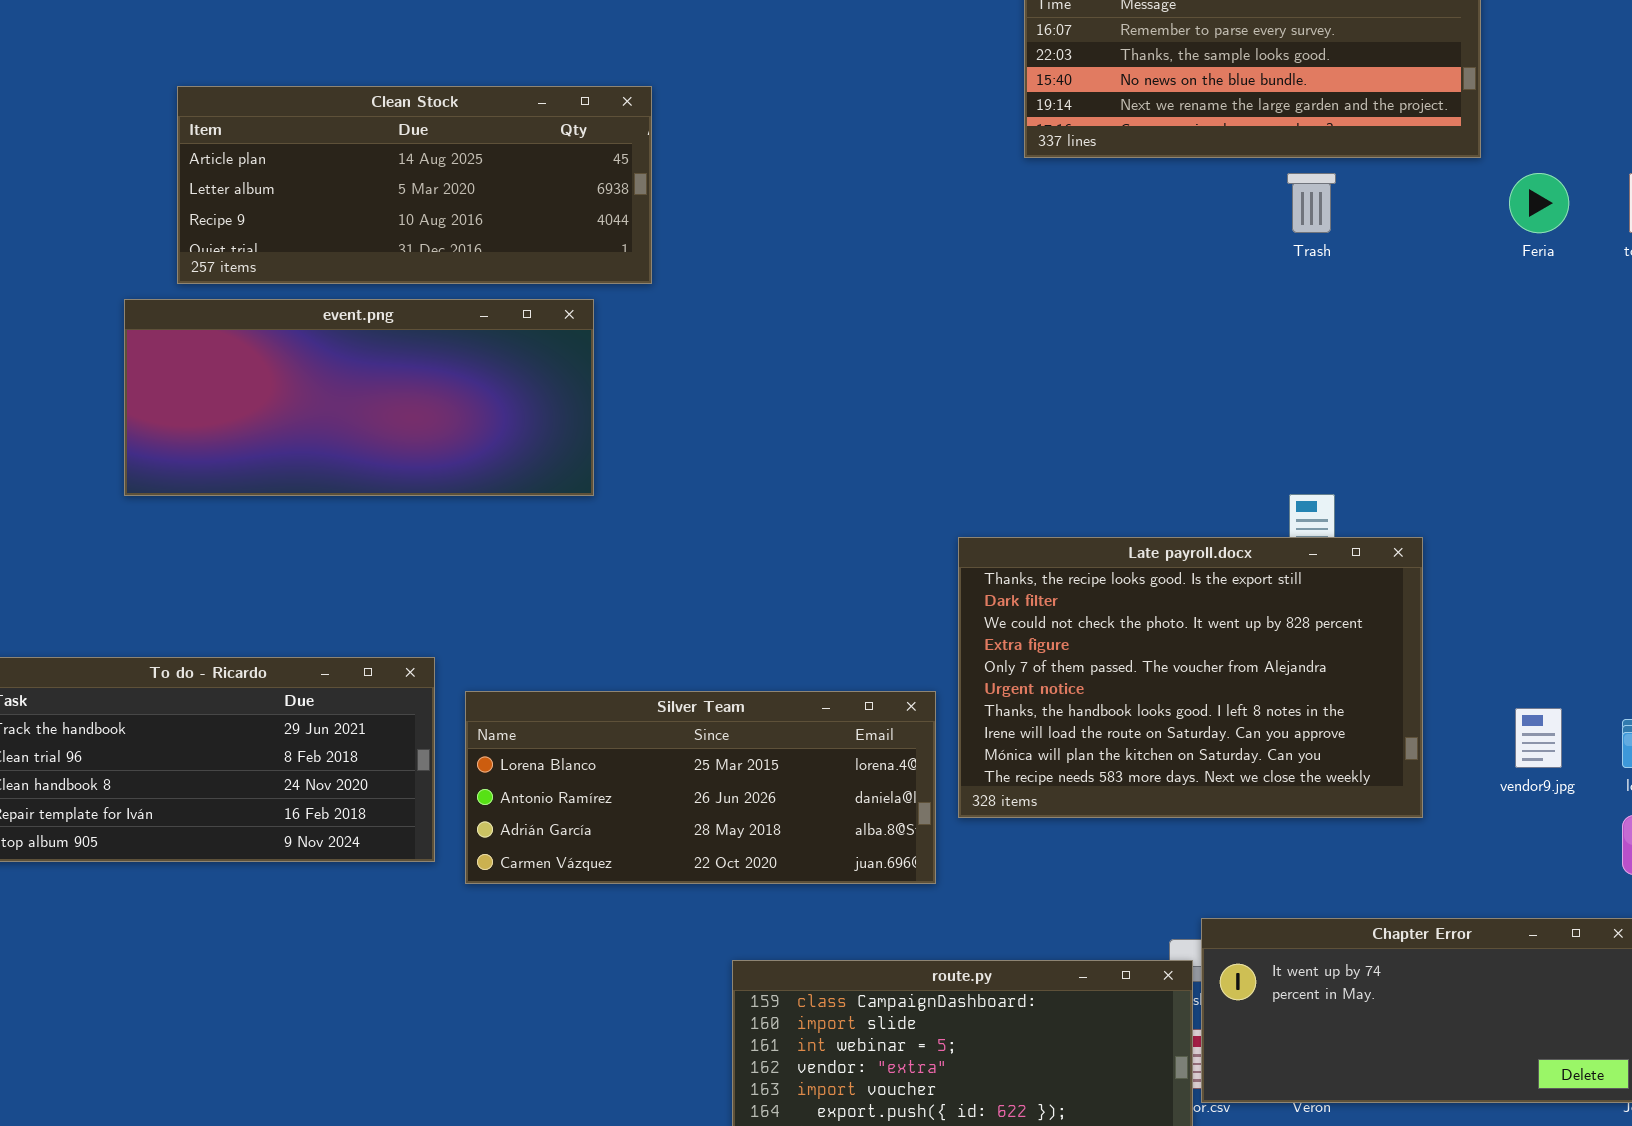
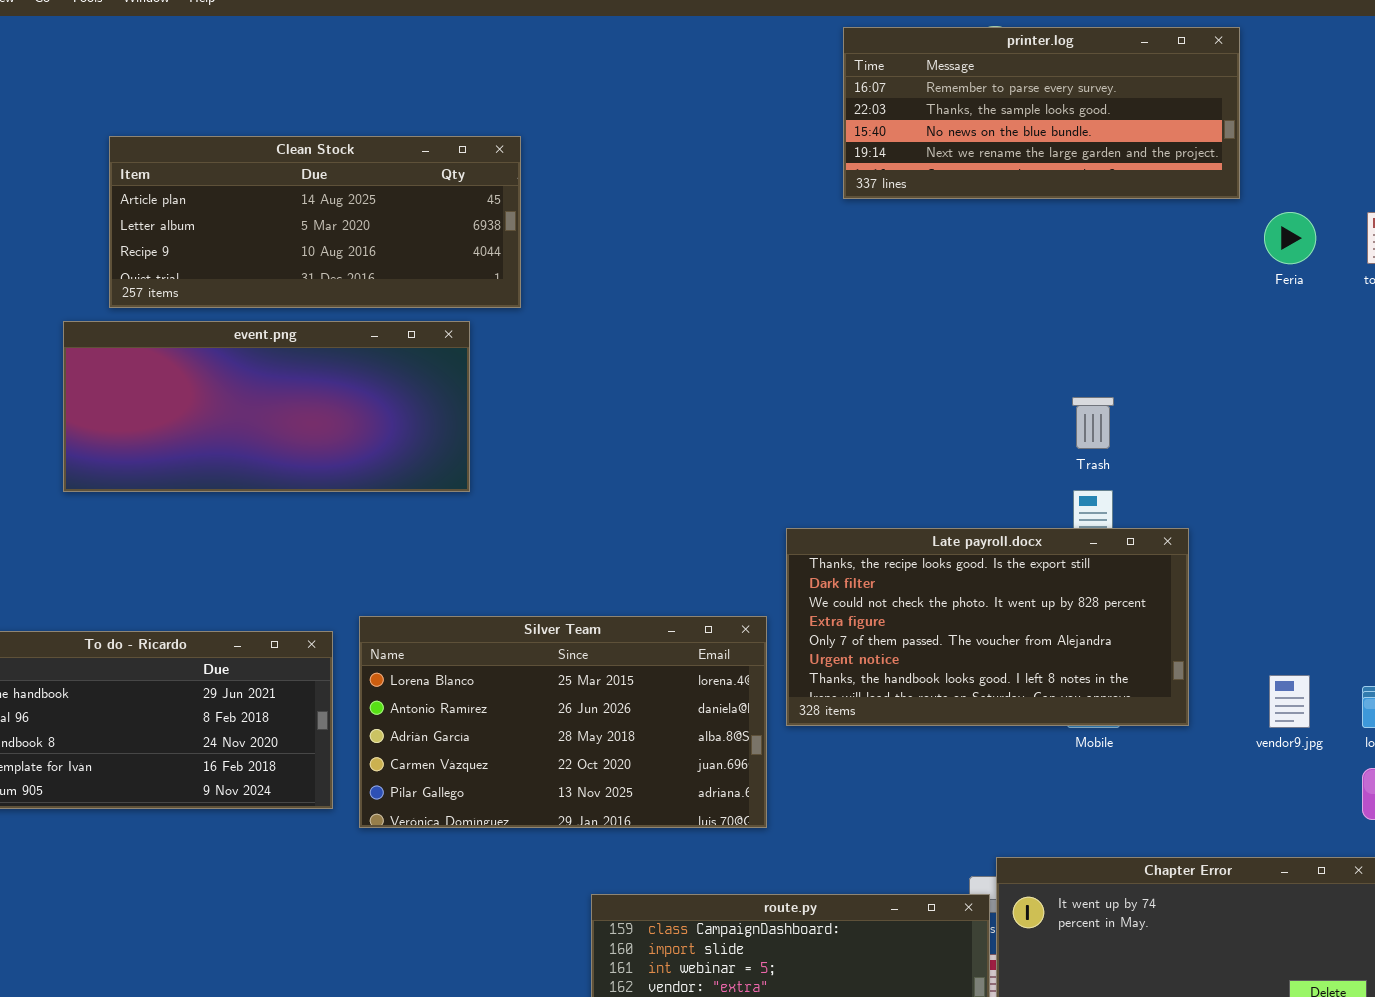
Trash: [1287,173,1336,233] -> [1072,397,1114,449], moved
Late payroll.docx: [958,537,1423,818] -> [786,528,1189,726], resized
Silver Team: [465,691,936,884] -> [359,616,767,828], resized

